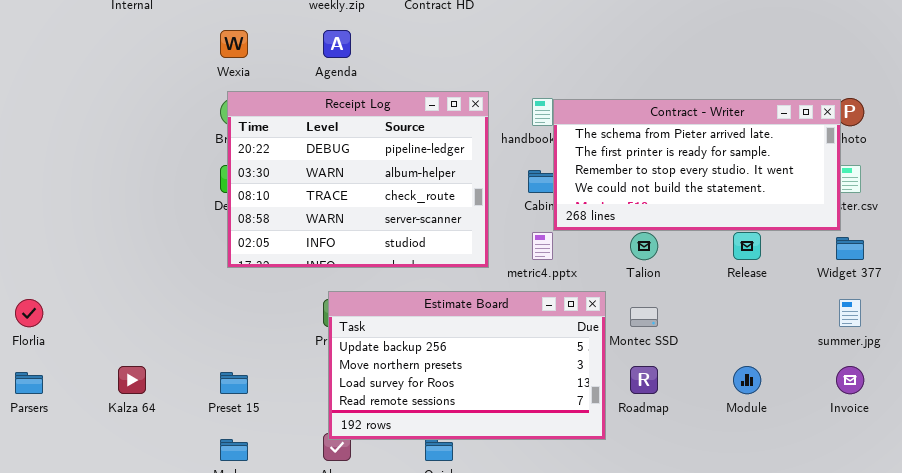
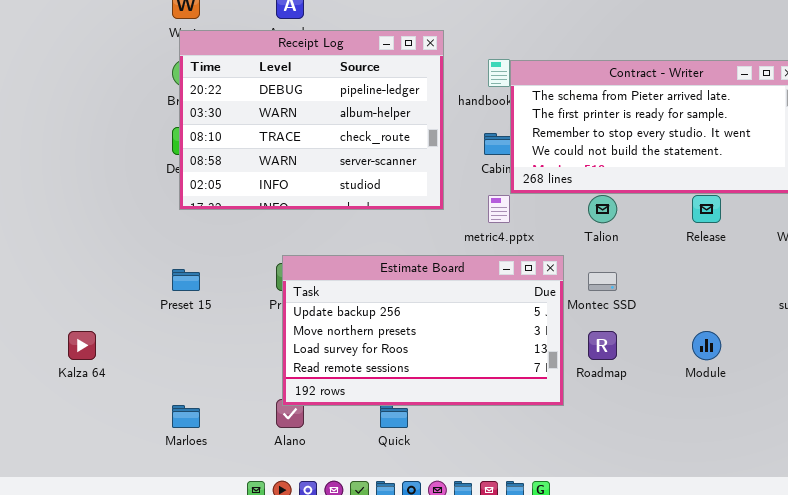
Receipt Log: [227,91,489,268] -> [179,30,444,210], moved
Preset 15: [220,372,248,394] -> [172,269,200,291], moved

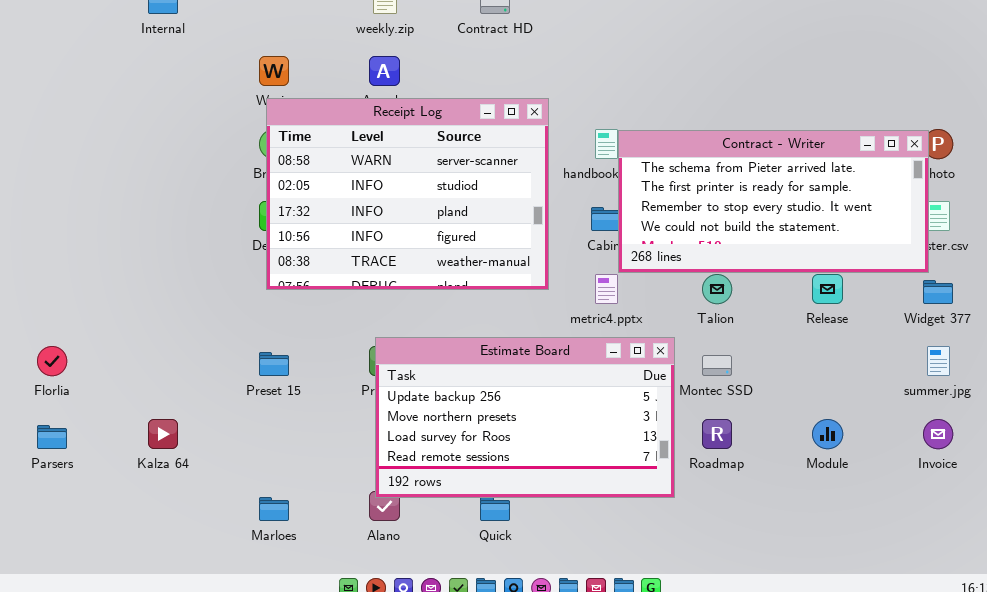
Receipt Log: [179,30,444,210] -> [266,98,549,290], scrolled down 3 rows

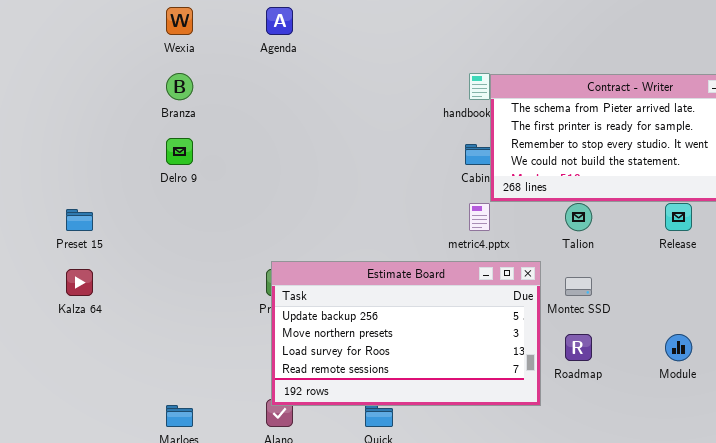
Receipt Log: [266,98,549,290] -> none, closed
Preset 15: [259,352,289,376] -> [66,209,93,231], moved
Kalza 64: [148,419,178,449] -> [66,269,93,296], moved

